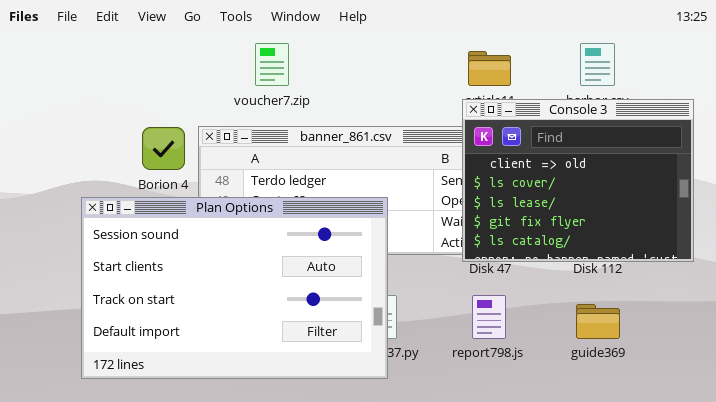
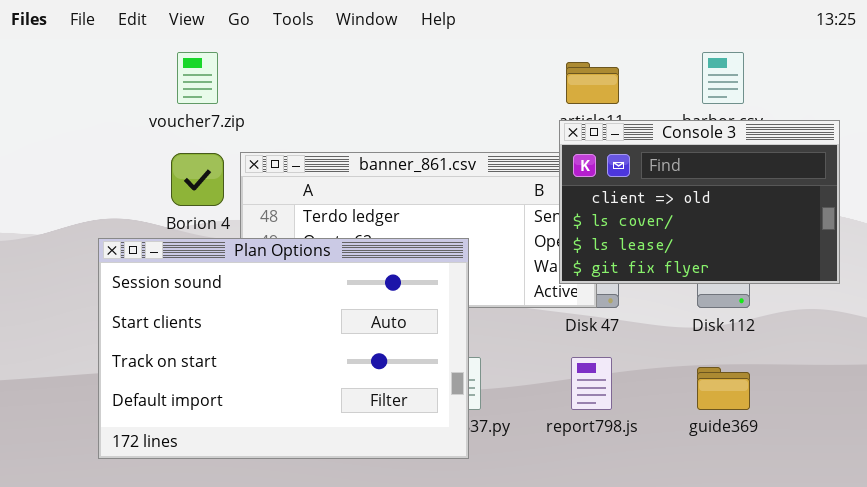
voucher7.zip: [255,43,289,86] -> [177,52,218,104], moved
Console 3: [462,99,694,262] -> [559,120,840,284], resized

